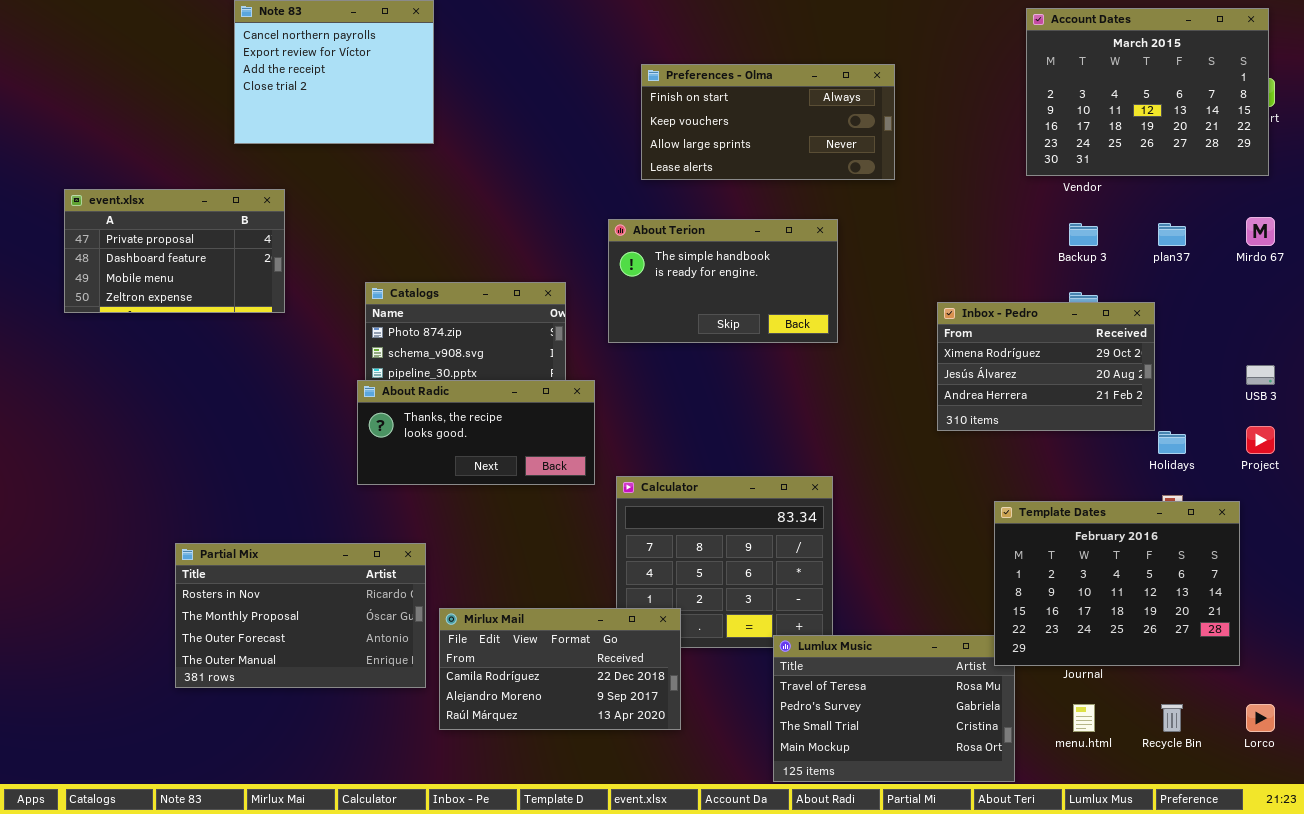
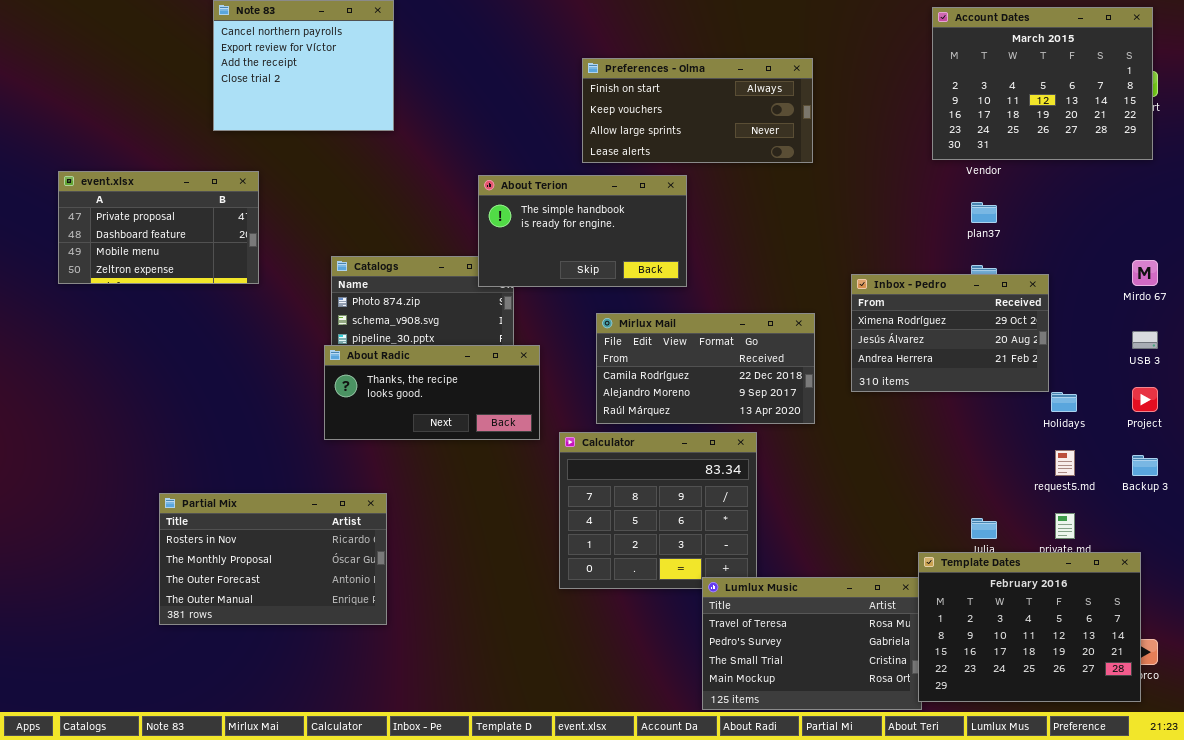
Mirdo 67: [1246,217,1275,246] -> [1132,260,1158,286], moved
About Terion: [608,219,838,343] -> [478,175,687,287], moved
Backup 3: [1069,223,1098,246] -> [1132,455,1158,476], moved
plan37: [1158,223,1186,246] -> [971,202,997,223], moved
Template Dates: [994,501,1240,666] -> [918,552,1141,702], moved
Mirlux Mail: [439,608,681,730] -> [596,313,815,424], moved

